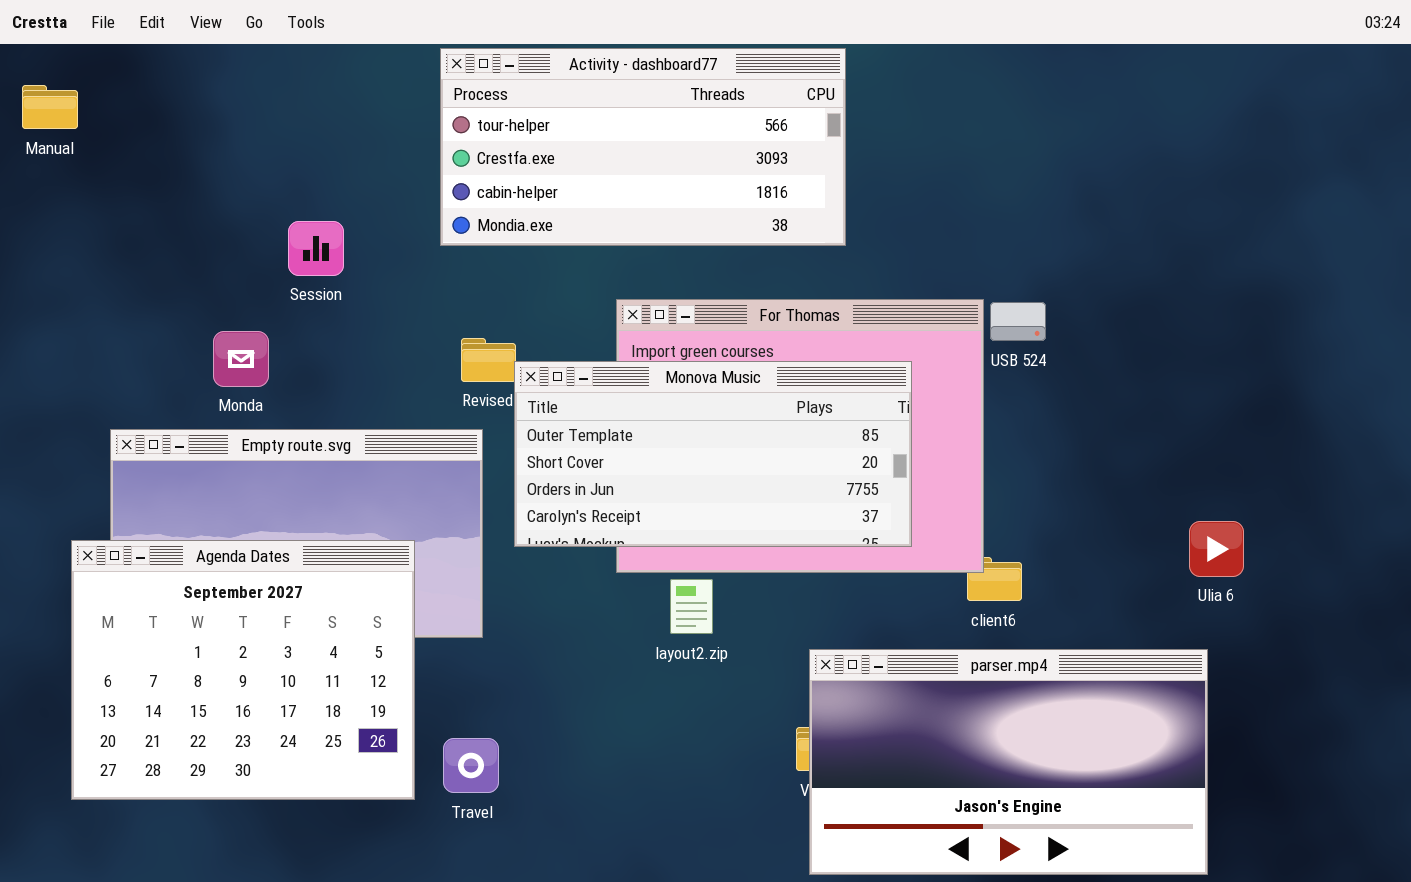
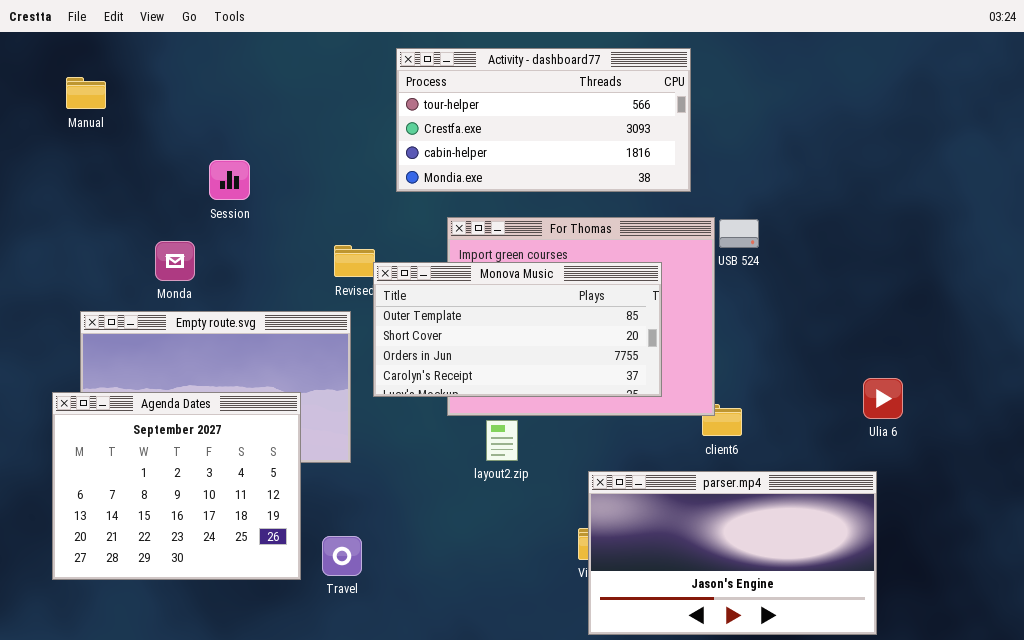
Activity - dashboard77: [440,48,846,246] -> [396,48,691,192], moved
Manual: [22,85,78,129] -> [66,77,106,109], moved

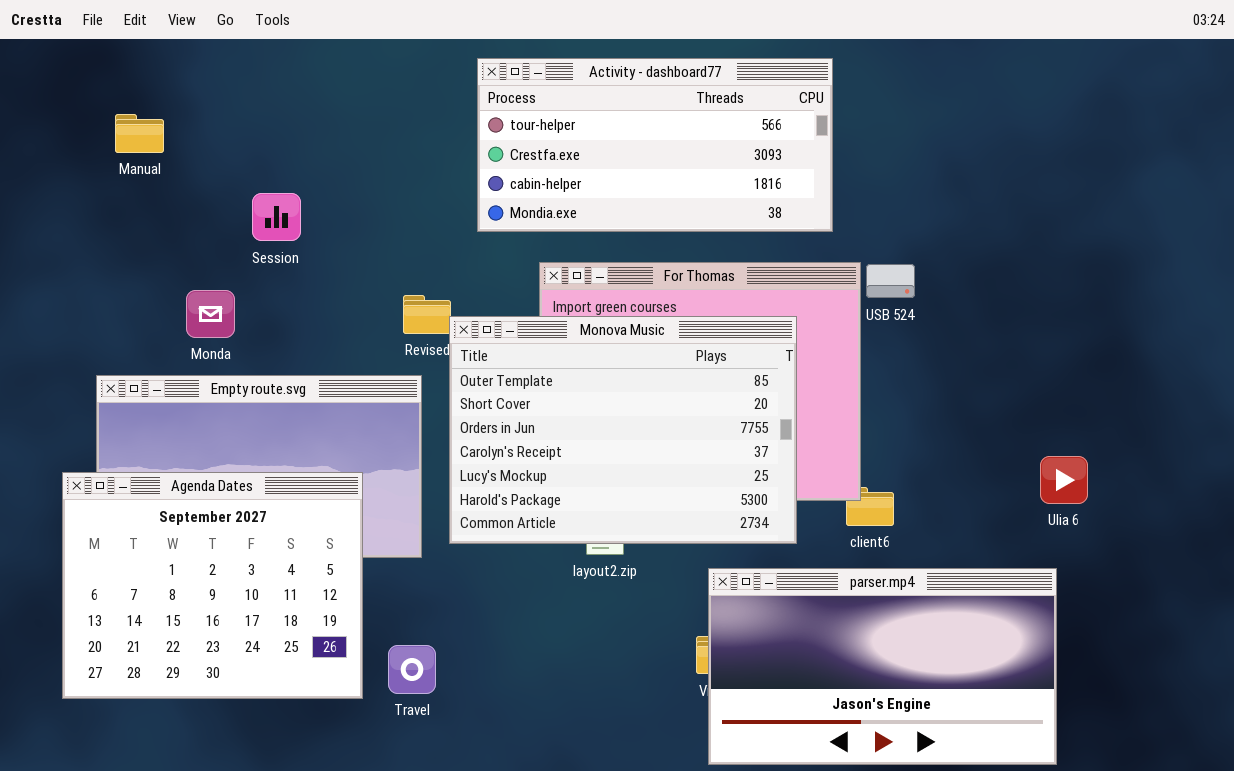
Manual: [66,77,106,109] -> [115,114,164,153], moved
Monova Music: [373,262,662,397] -> [449,316,797,544], resized

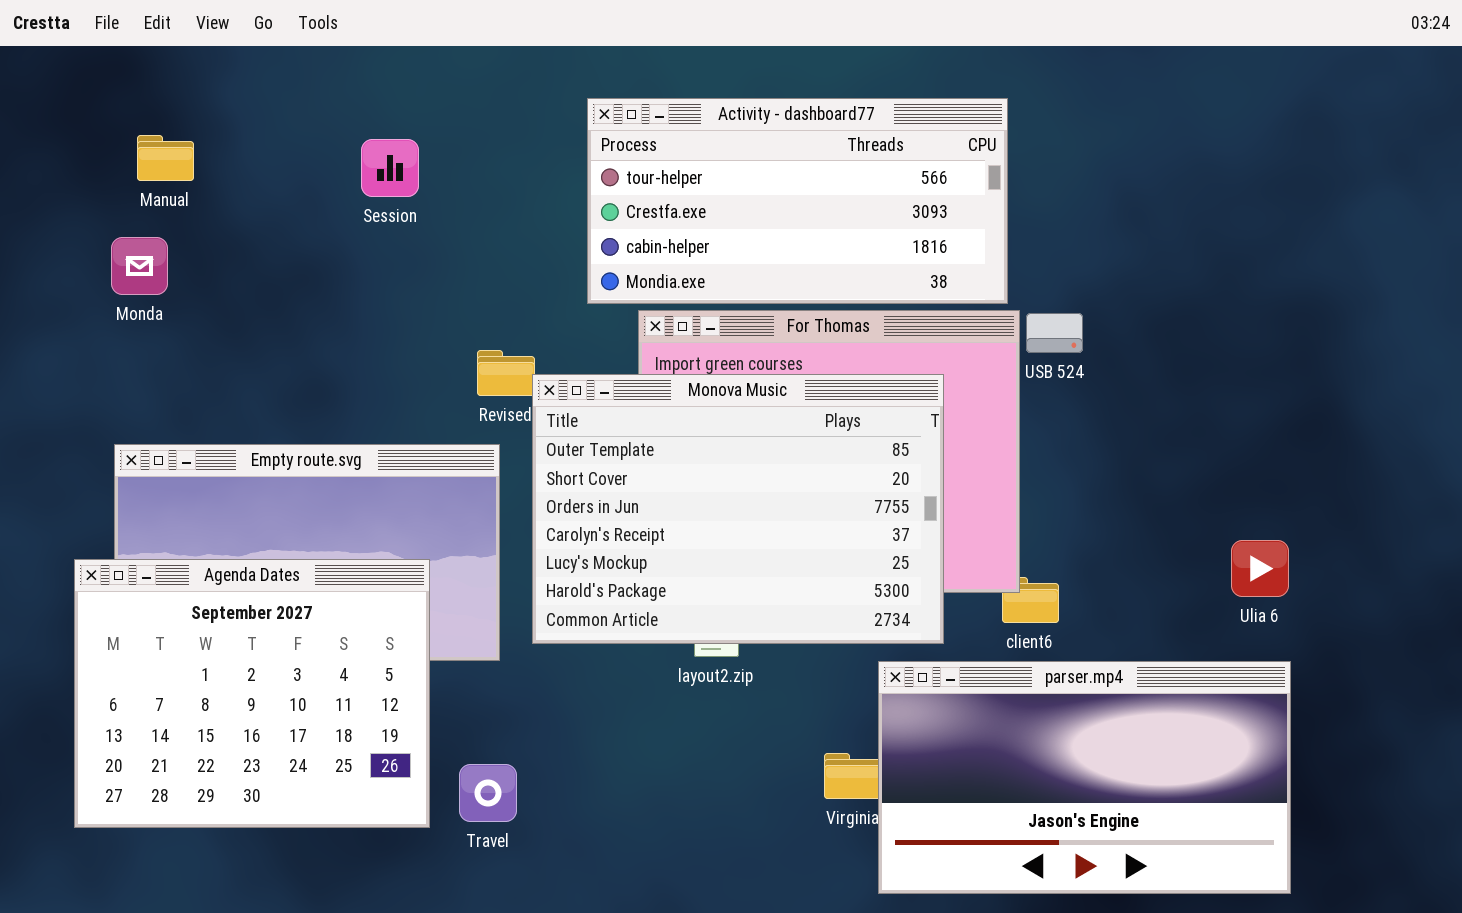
Activity - dashboard77: [477,58,833,232] -> [587,98,1008,304], moved
Session: [252,193,301,241] -> [361,139,419,197], moved
Monda: [186,290,235,338] -> [111,237,168,295], moved
parser.mp4: [708,568,1057,765] -> [878,661,1291,894], moved

